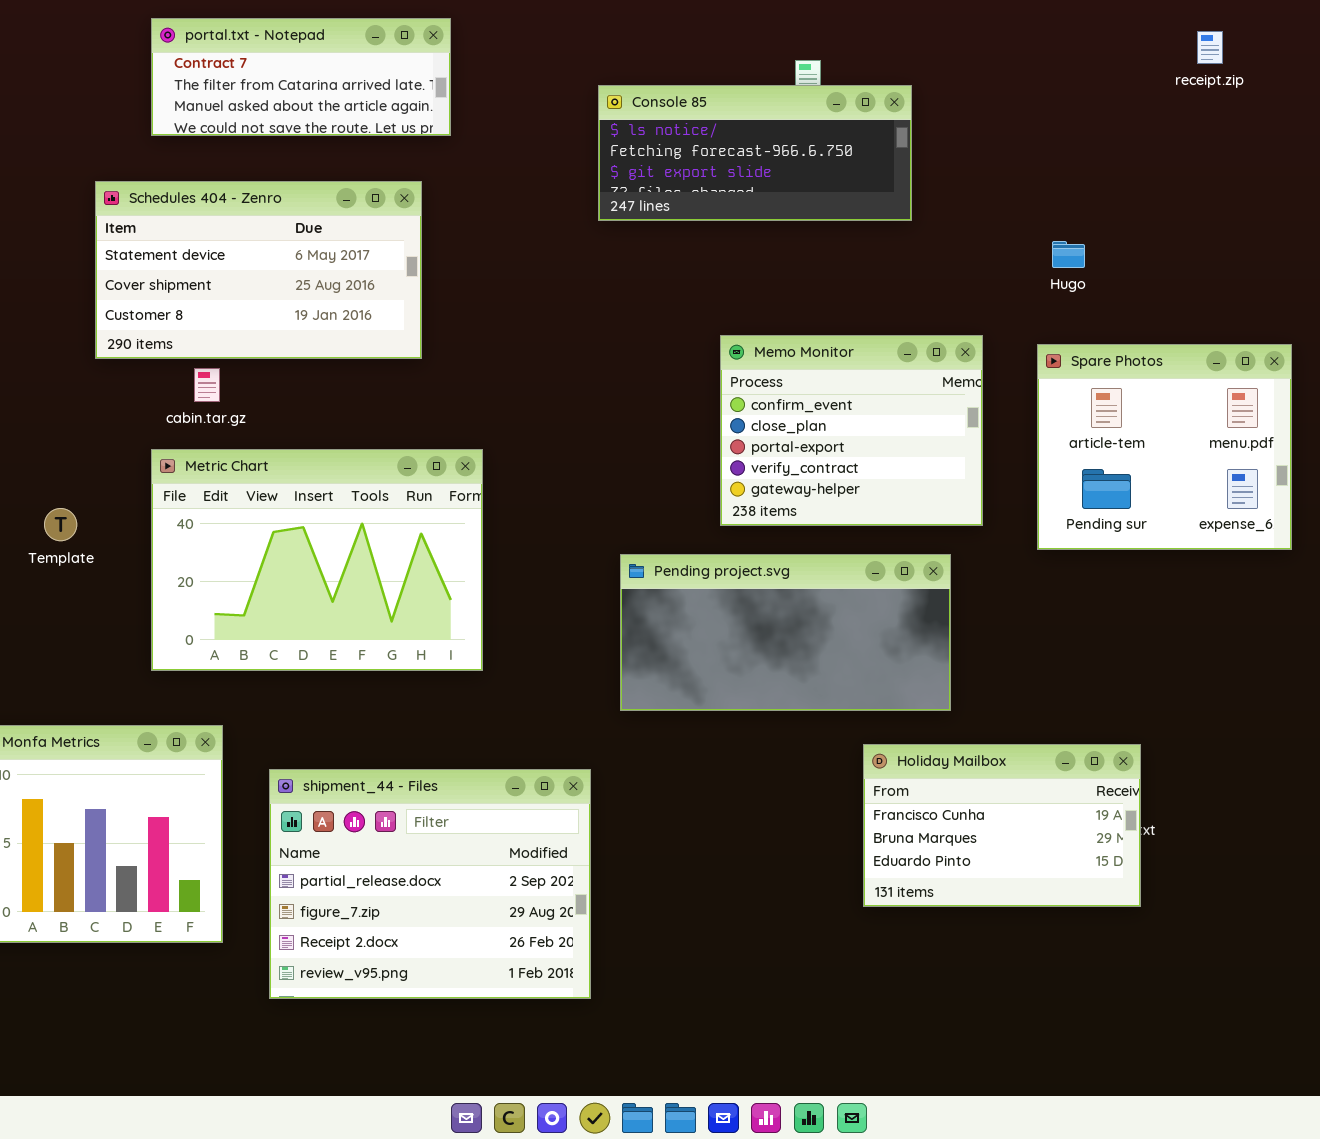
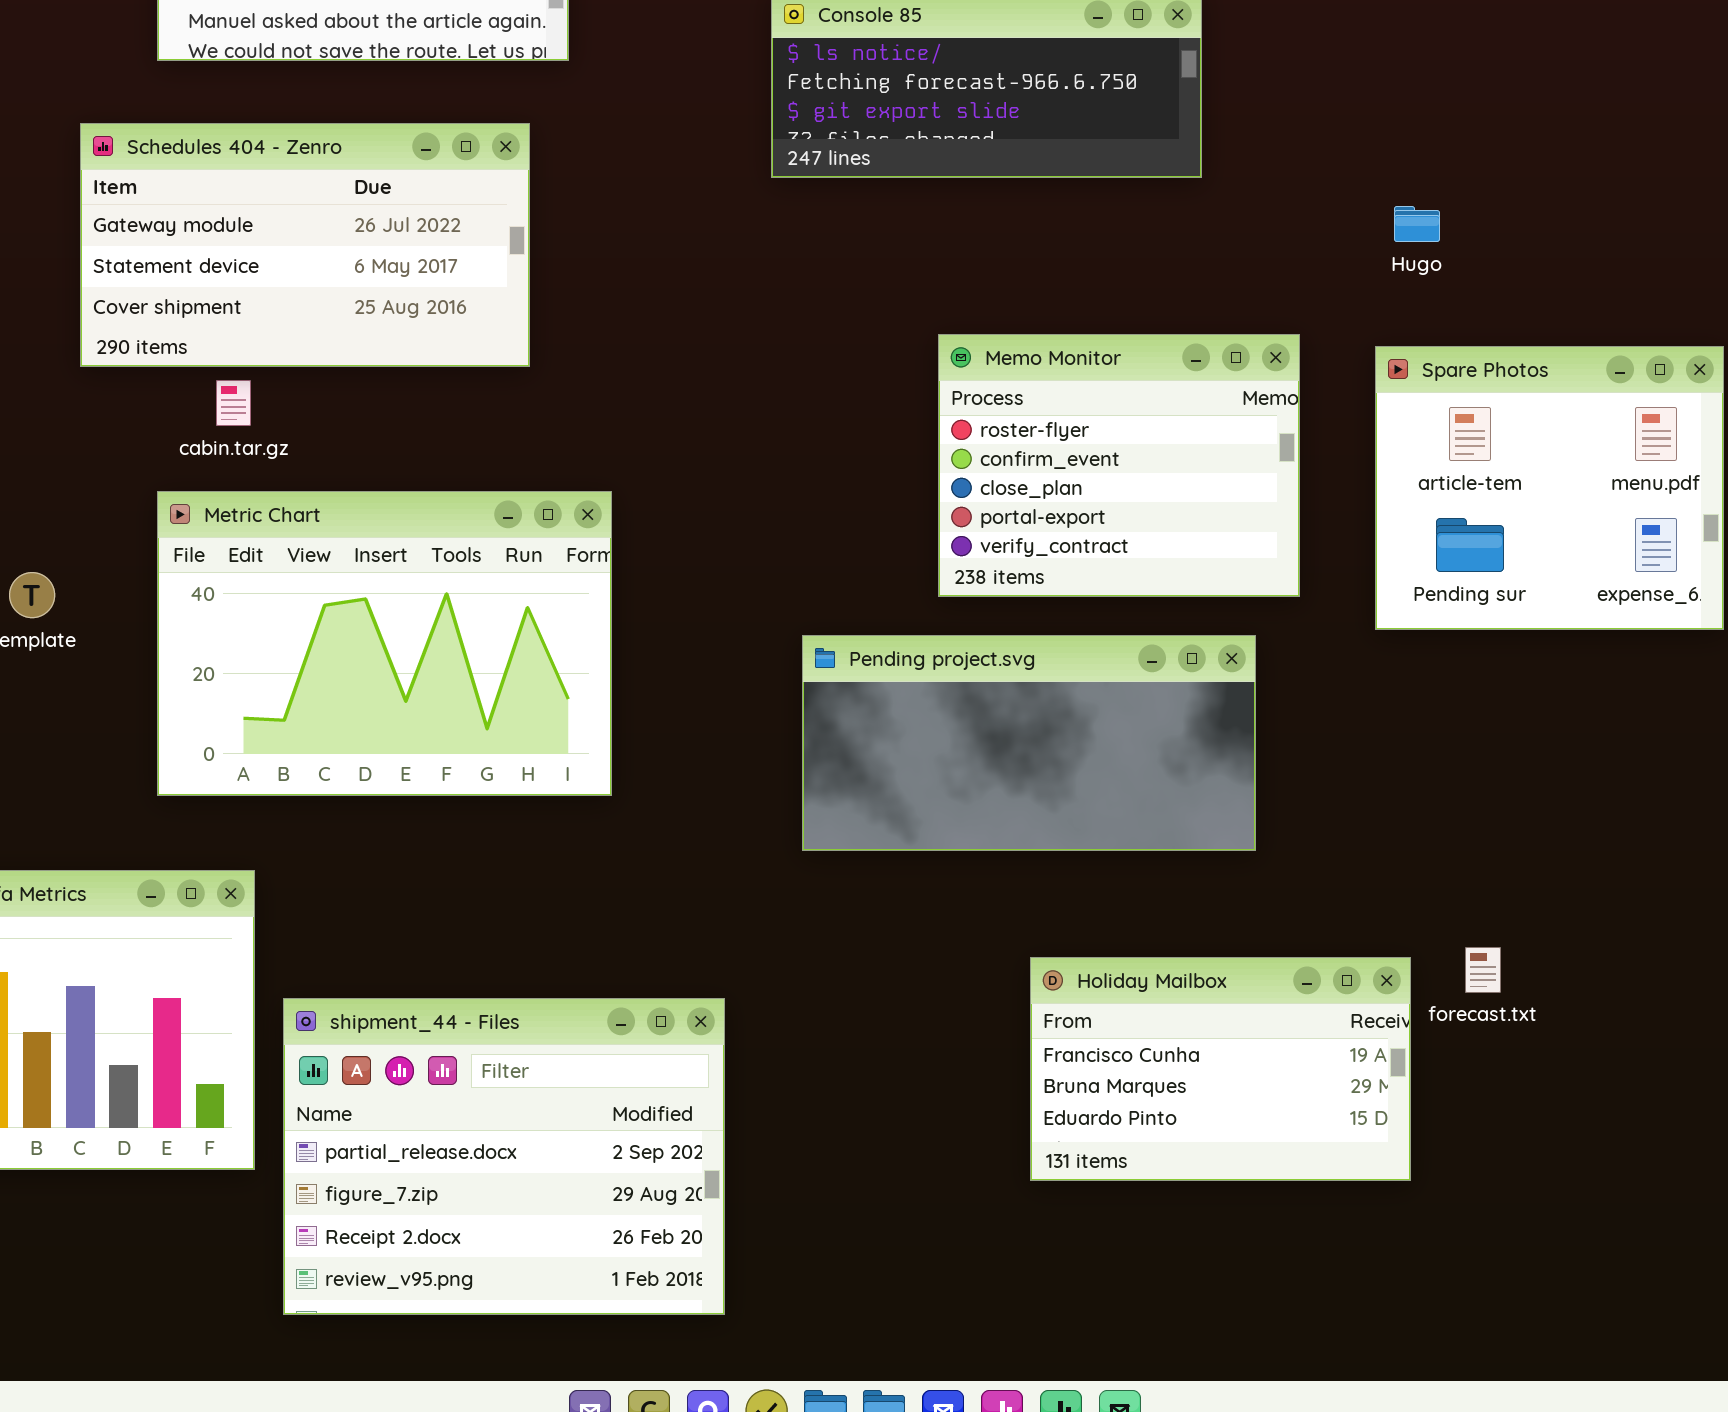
Schedules 404 - Zenro: [95,181,422,359] -> [80,123,530,367], scrolled up 1 row
Memo Monitor: [720,335,983,526] -> [938,334,1300,597], scrolled up 1 row
Holiday Mailbox: [863,744,1141,907] -> [1030,957,1411,1181], moved
shipment_44 - Files: [269,769,591,999] -> [283,998,725,1315], moved

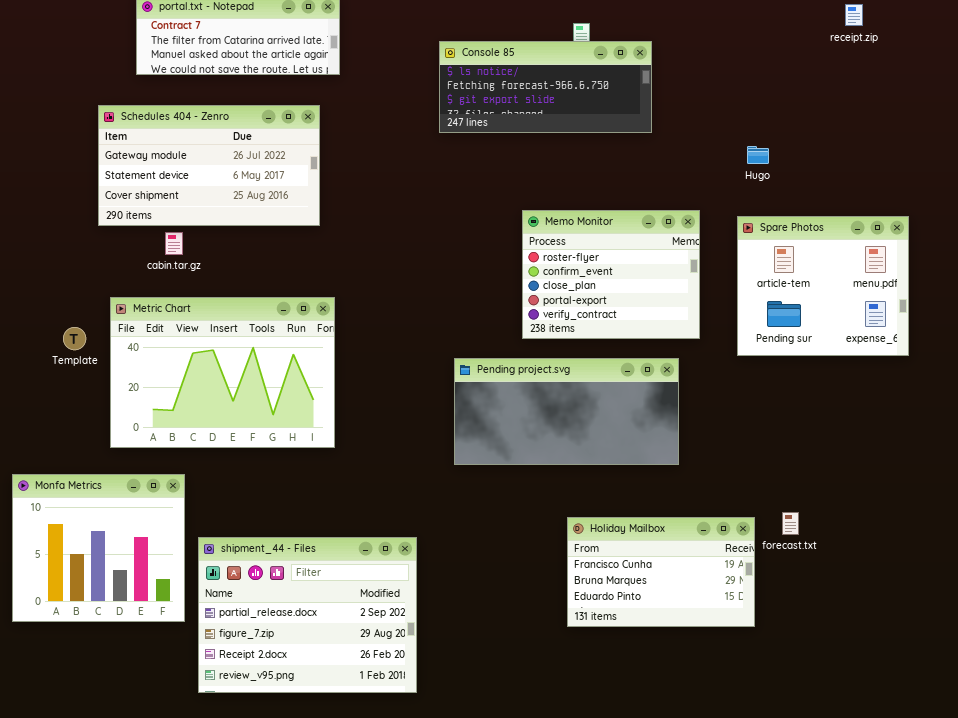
Metric Chart: [157,491,612,796] -> [110,297,335,448], moved

